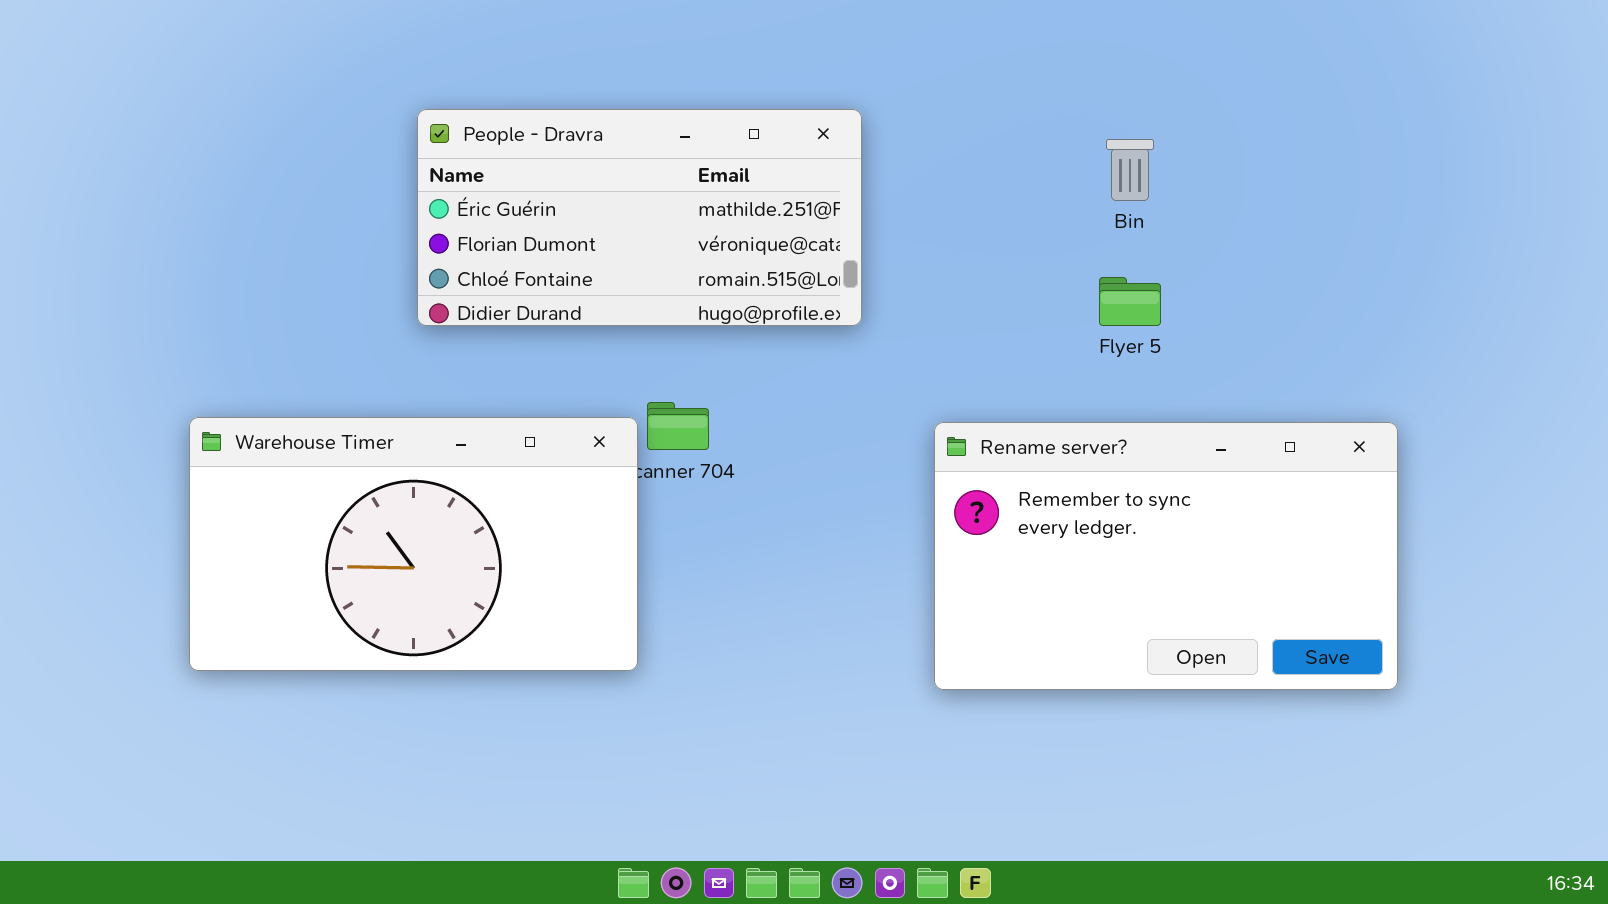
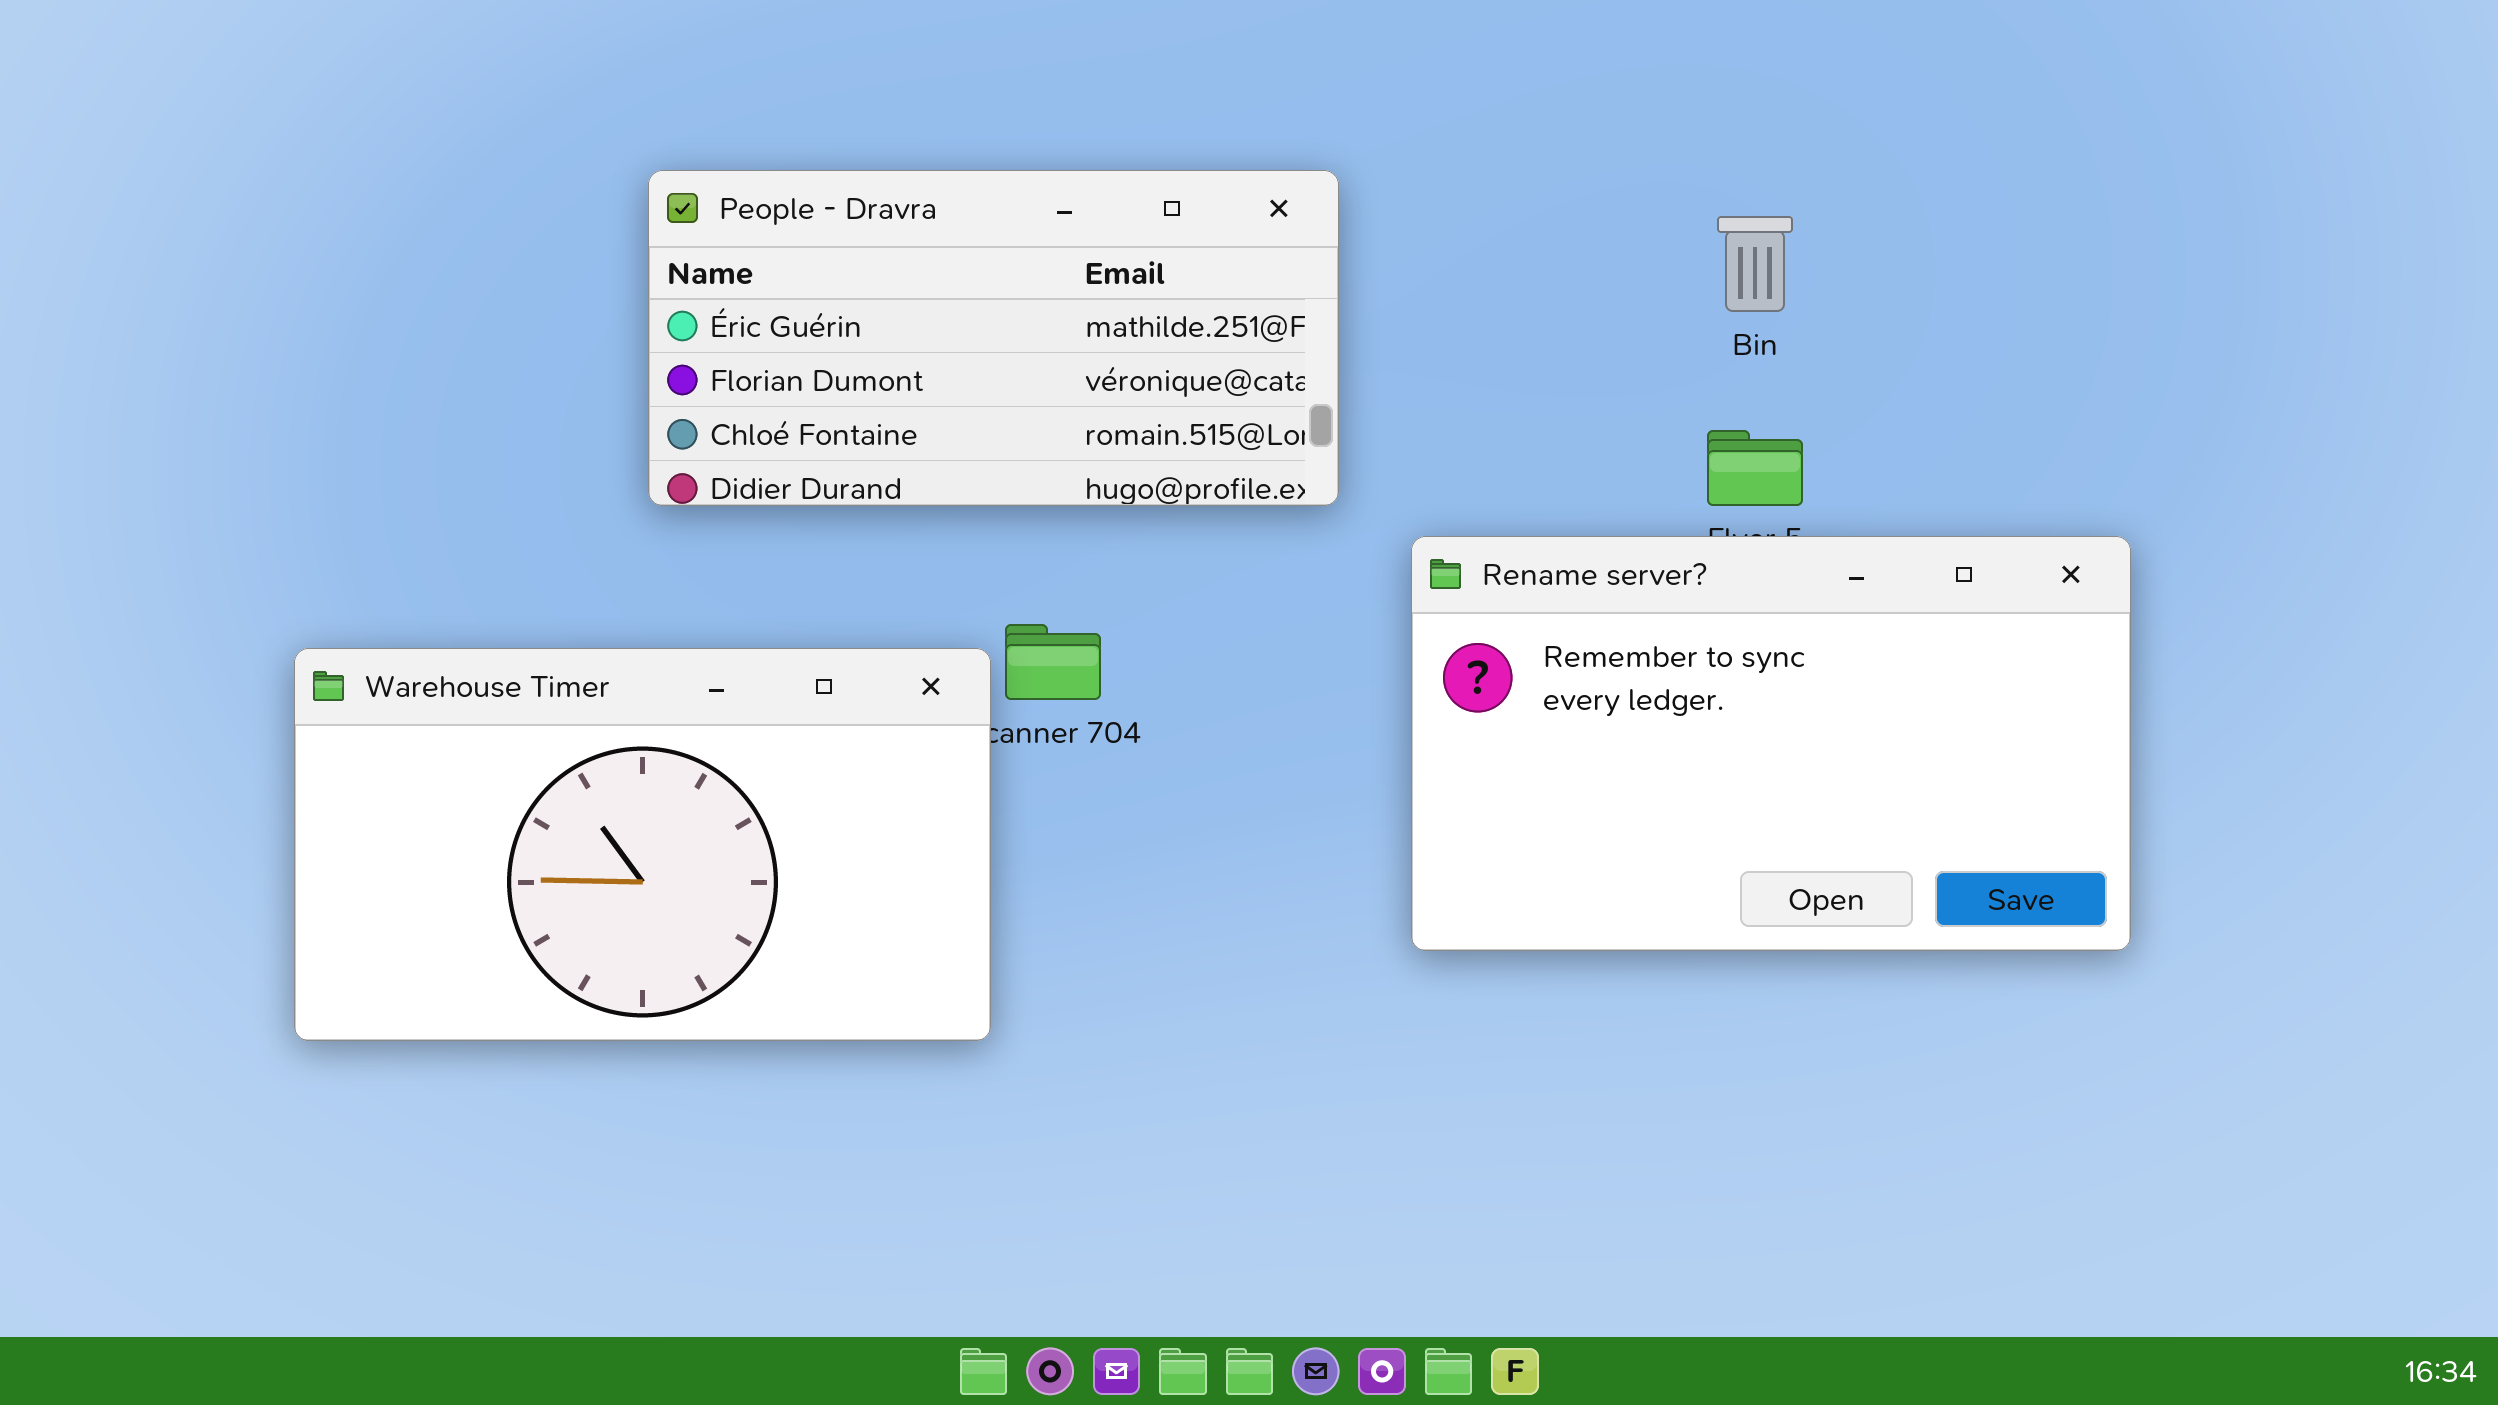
Rename server?: [934,422,1398,690] -> [1411,536,2131,951], moved

